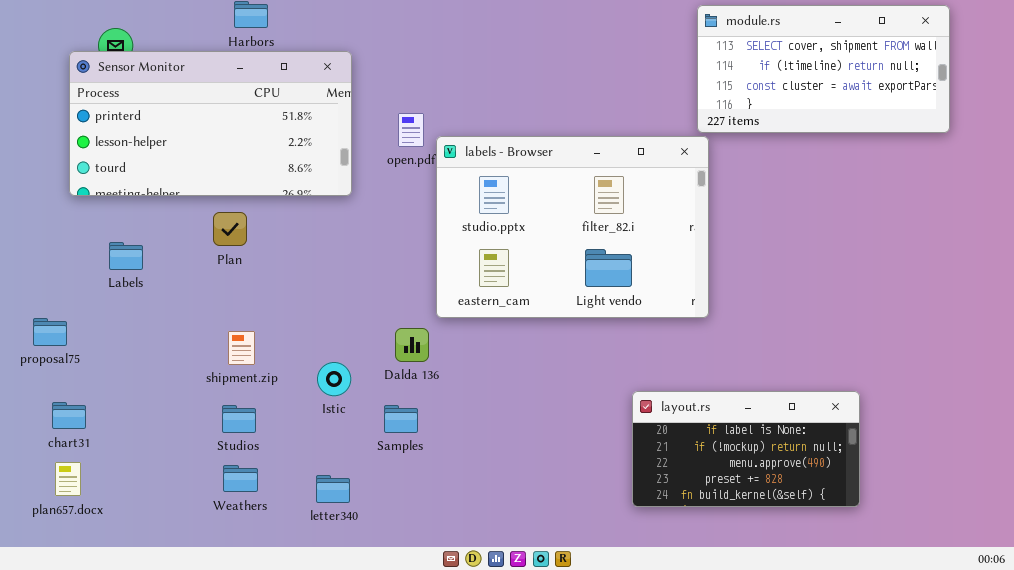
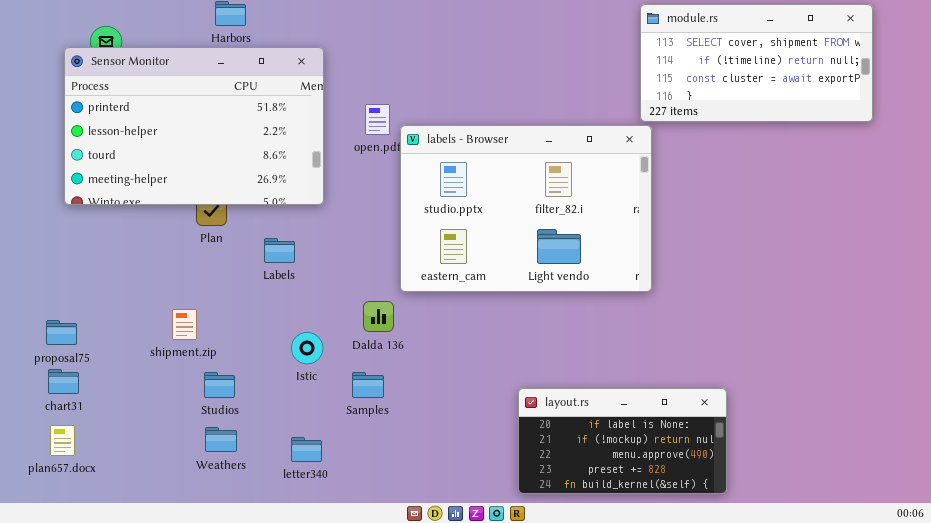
Sensor Monitor: [69,51,352,196] -> [64,47,324,205], resized
Labels: [109,242,143,270] -> [264,238,295,263], moved
proposal75: [33,318,67,346] -> [46,320,77,345], moved
shipment.zip: [228,331,255,365] -> [172,309,197,340], moved
layout.rs: [632,391,860,507] -> [518,388,727,494], moved

